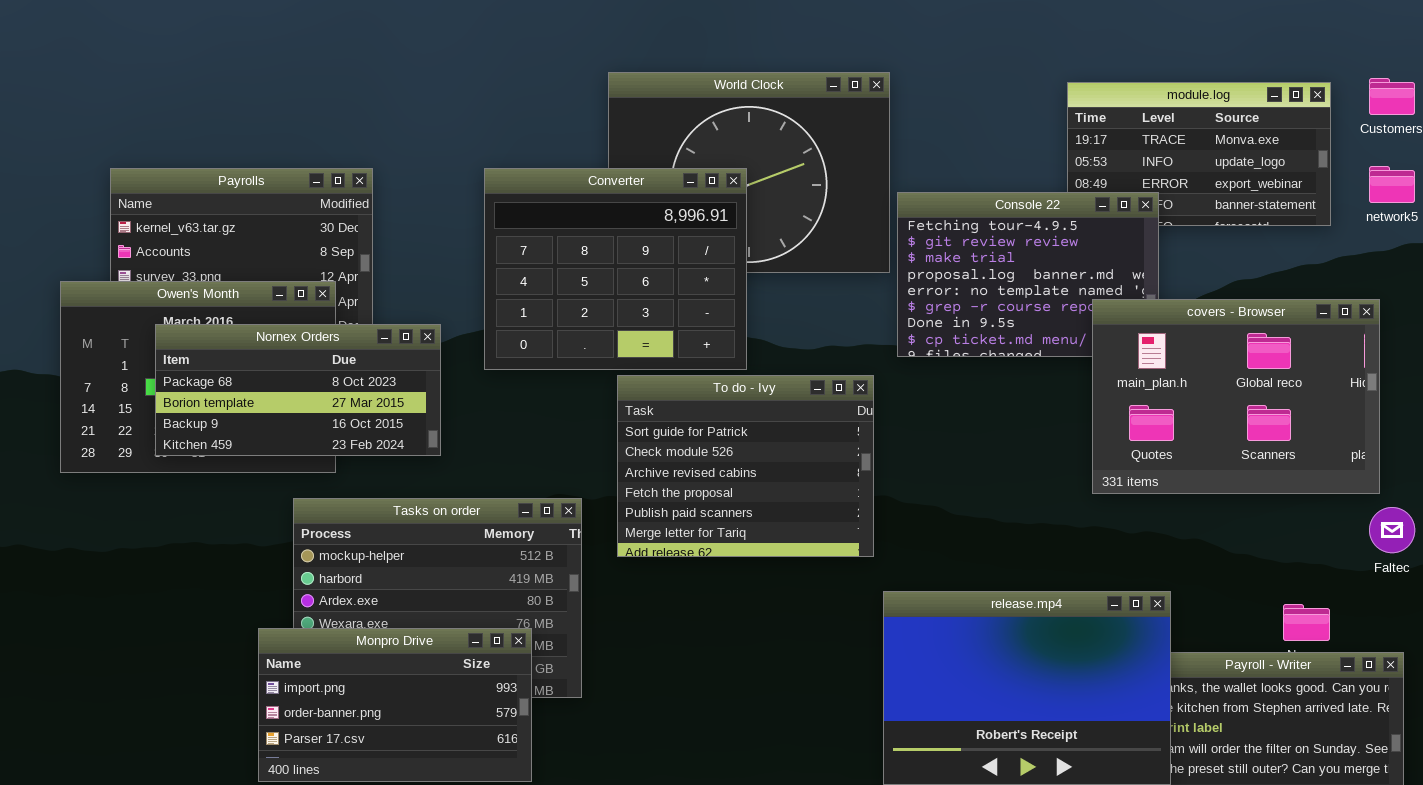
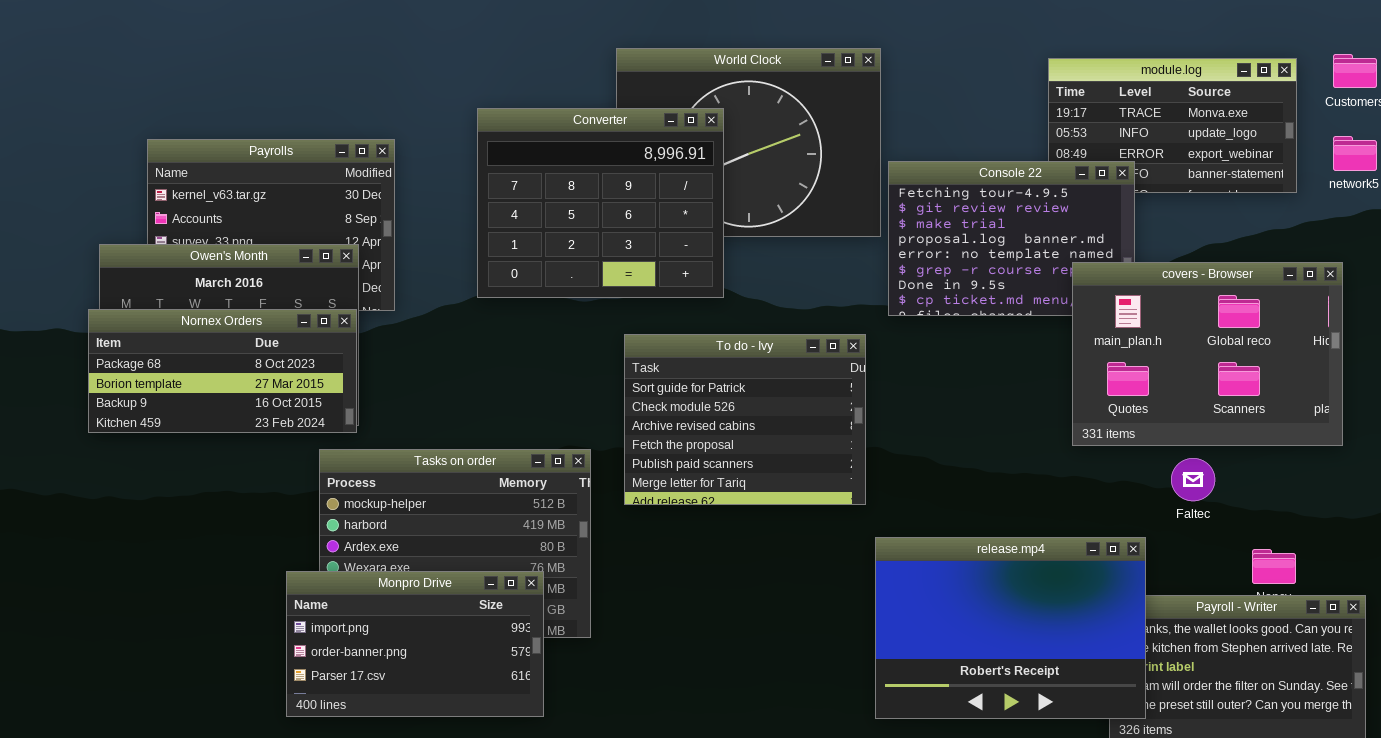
Converter: [484,168,747,370] -> [477,108,724,298], moved
Nornex Orders: [155,324,441,456] -> [88,309,357,433], moved
Faltec: [1369,507,1415,553] -> [1171,458,1215,501], moved

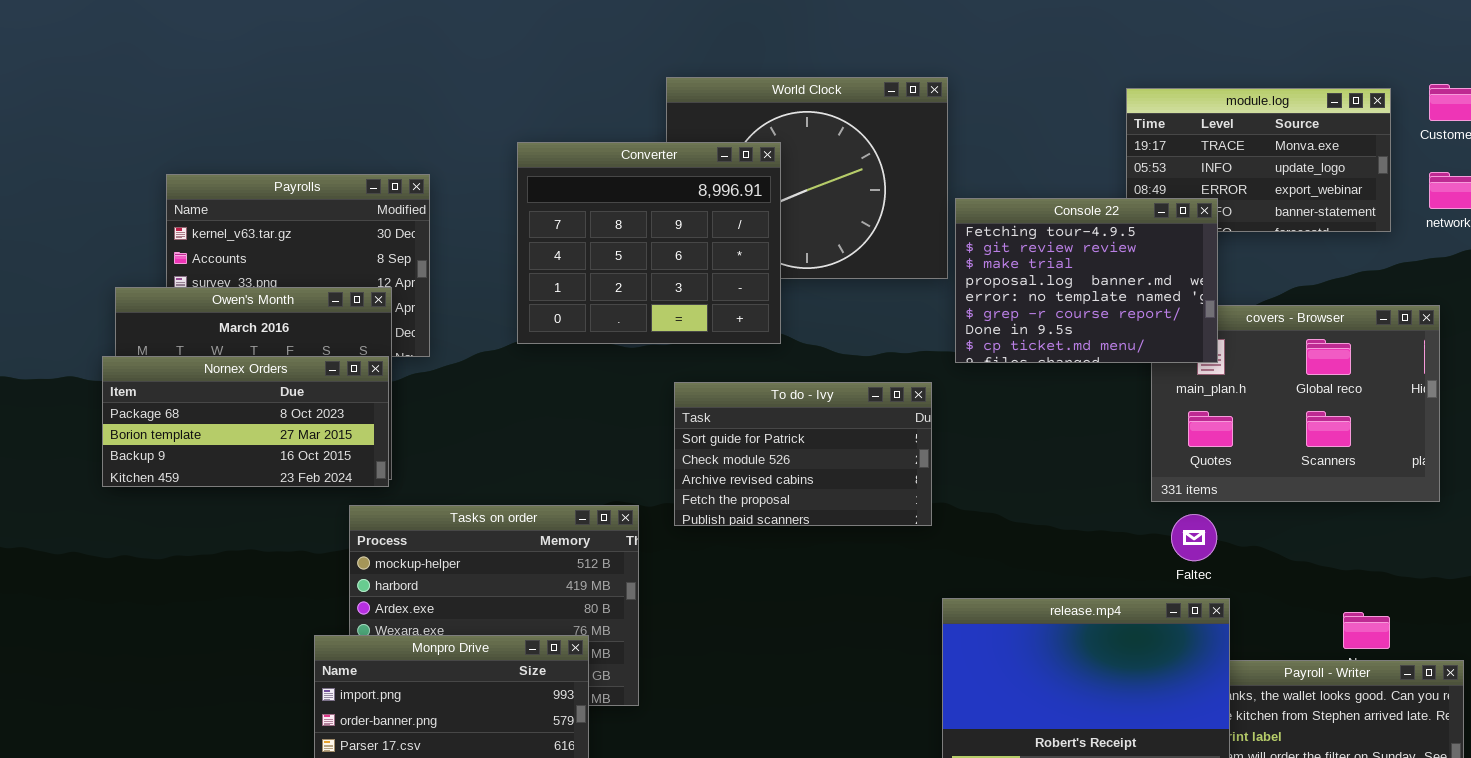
Console 22: [888,161,1135,316] -> [955,198,1218,363], raised
To do - Ivy: [624,334,866,505] -> [674,382,932,526], resized
Faltec: [1171,458,1215,501] -> [1171,514,1217,561], moved

